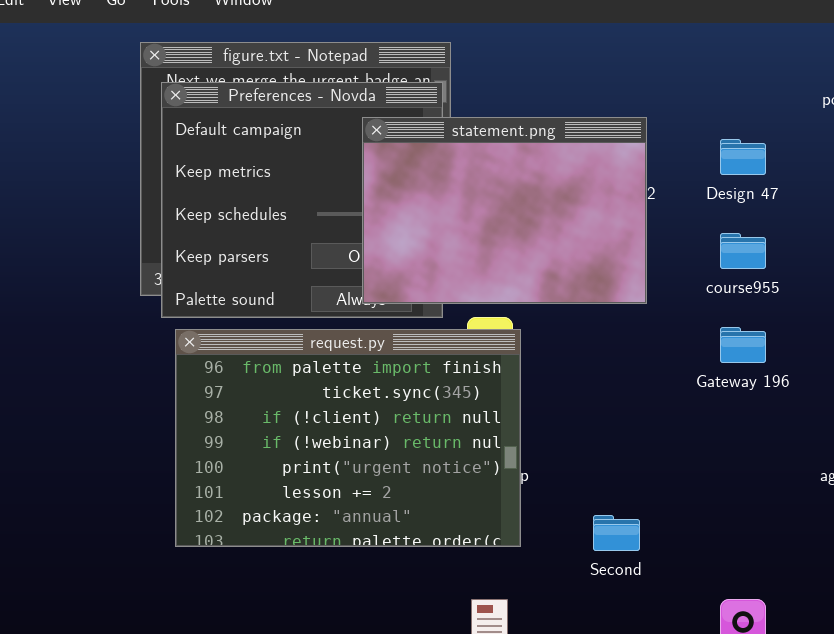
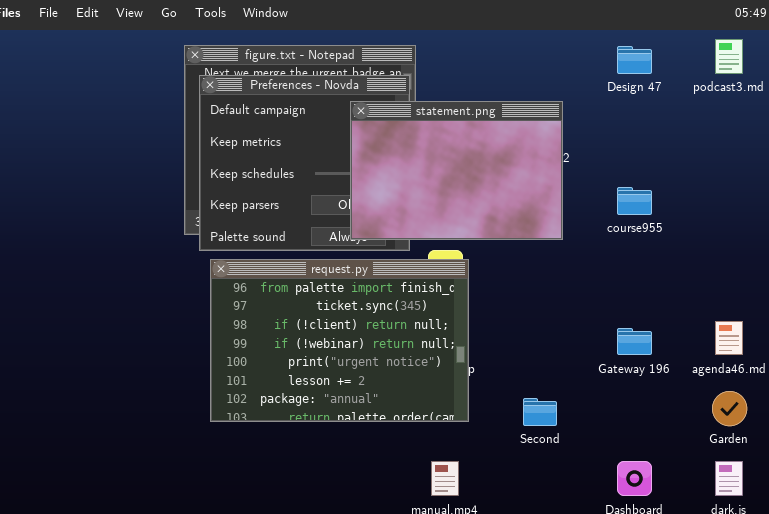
Design 47: [720,139,766,175] -> [617,46,652,74], moved
Gateway 196: [720,327,766,363] -> [617,328,652,355], moved

